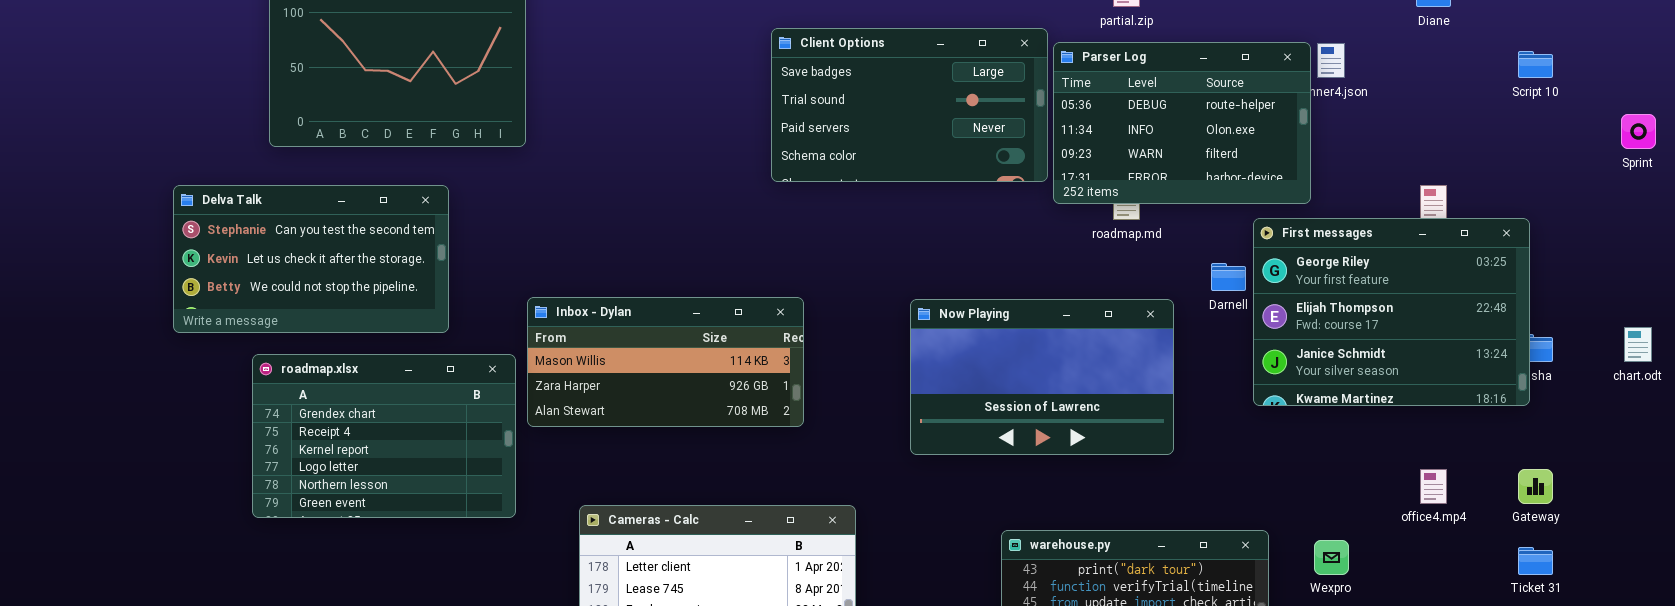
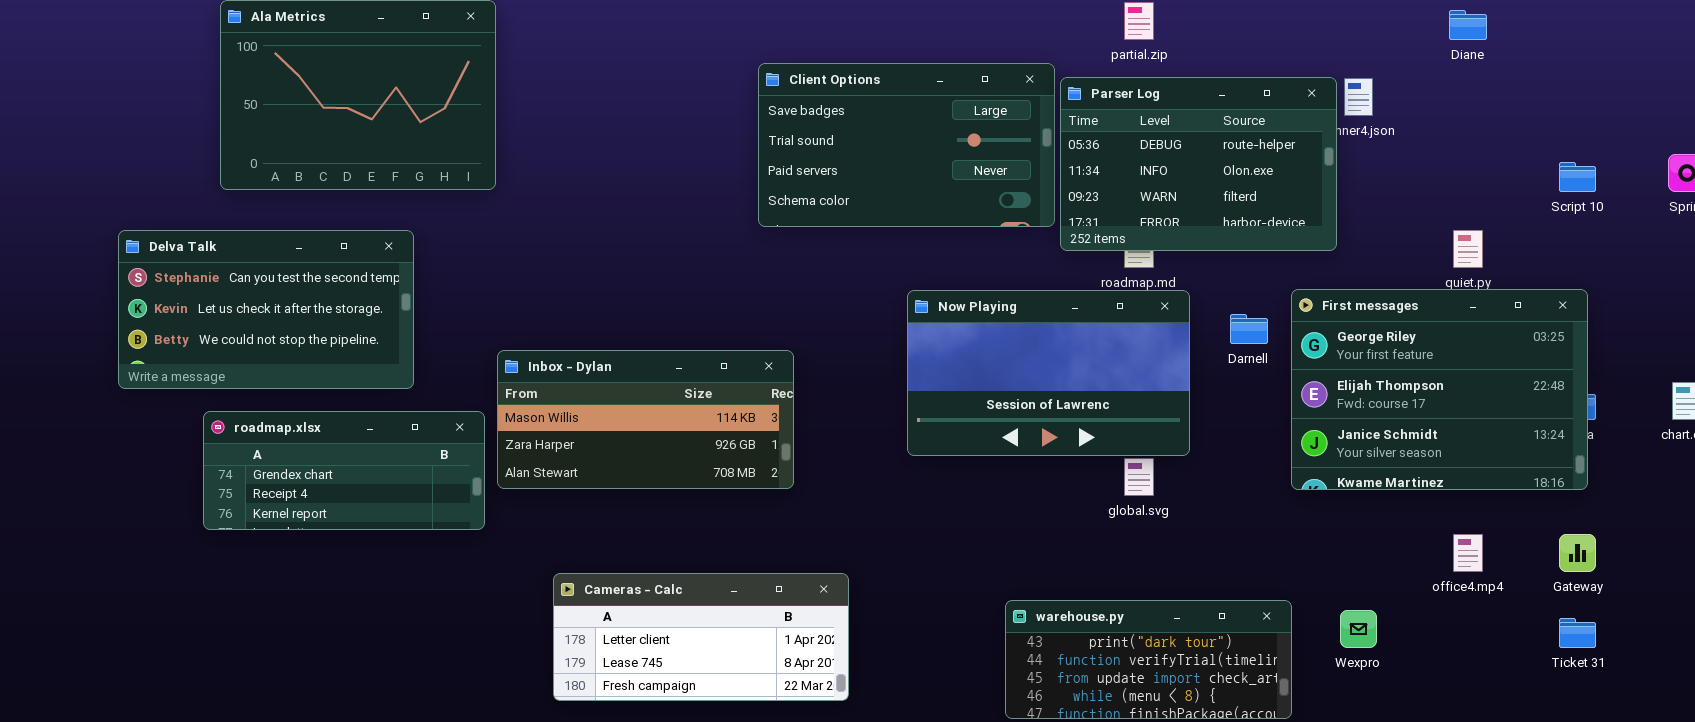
Script 10: [1518,51,1553,78] -> [1559,162,1596,192], moved
First messages: [1253,218,1530,406] -> [1291,289,1588,490], moved
Now Playing: [910,299,1174,455] -> [907,290,1190,456], moved
roadmap.xlsx: [252,354,516,518] -> [203,411,485,530], resized

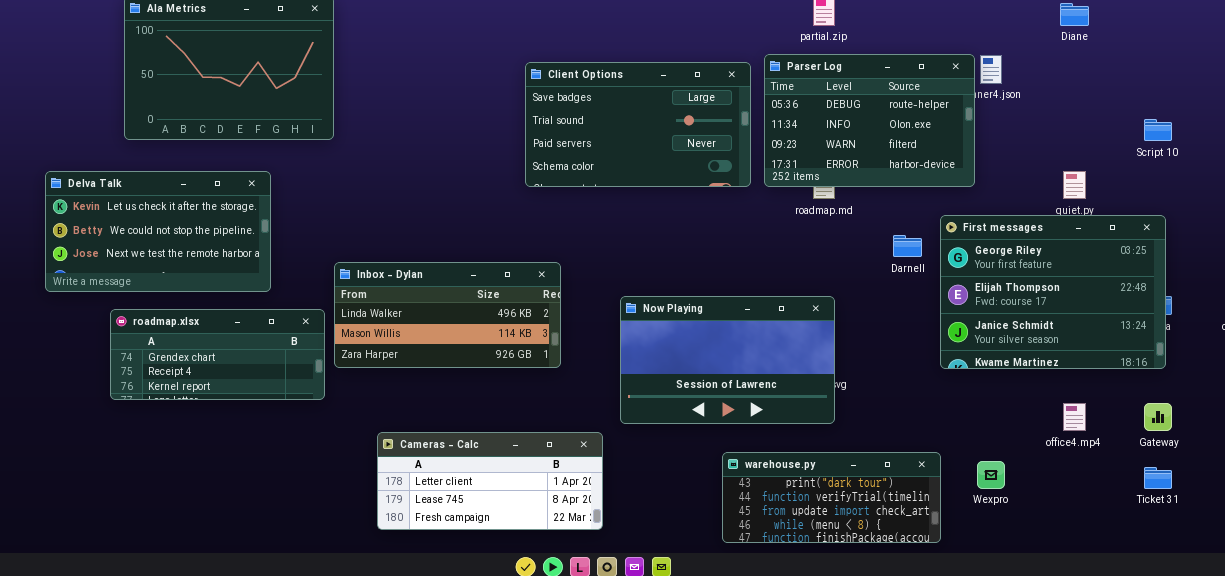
Client Options: [758,63,1055,227] -> [525,62,751,187], moved
Delva Talk: [118,230,414,389] -> [45,171,271,292], scrolled down 1 row
Now Playing: [907,290,1190,456] -> [620,296,835,424], moved
Inbox - Dylan: [497,350,794,489] -> [334,262,561,368], scrolled up 1 row

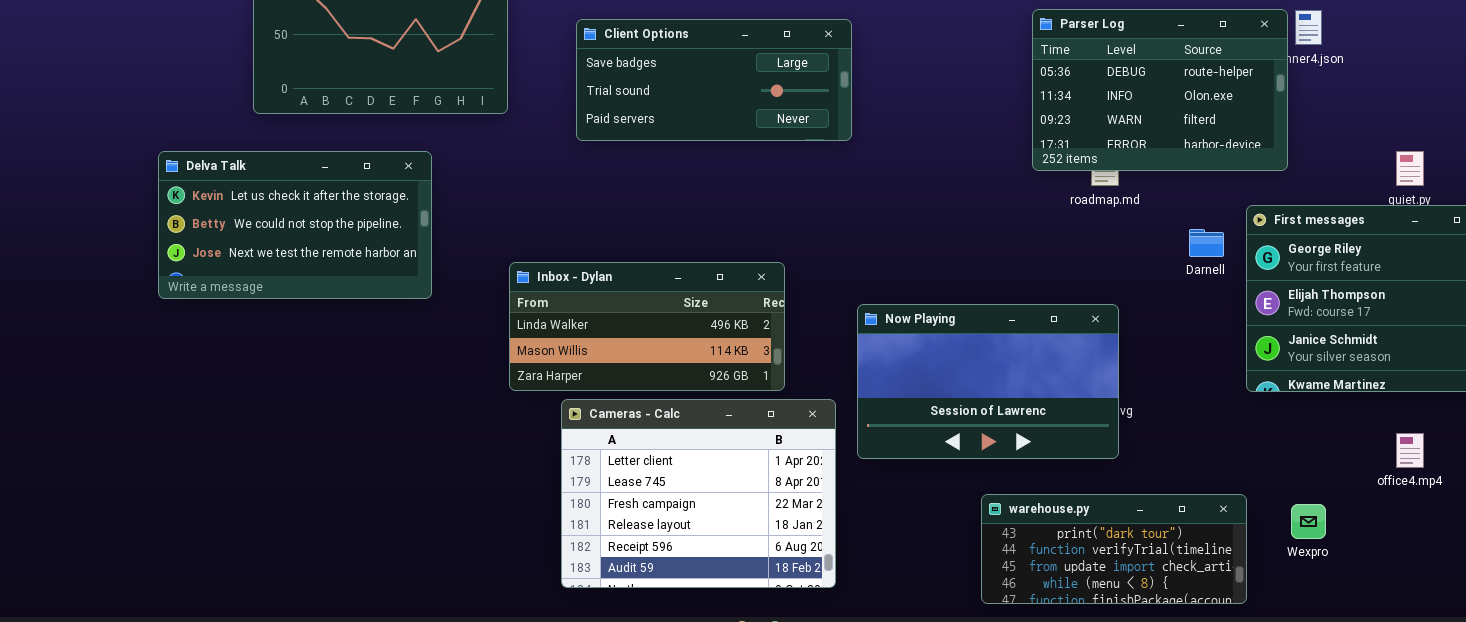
Client Options: [525,62,751,187] -> [576,19,852,141], moved, resized
roadmap.xlsx: [110,309,325,400] -> none, closed
Cameras - Calc: [377,432,603,530] -> [561,399,836,588], resized

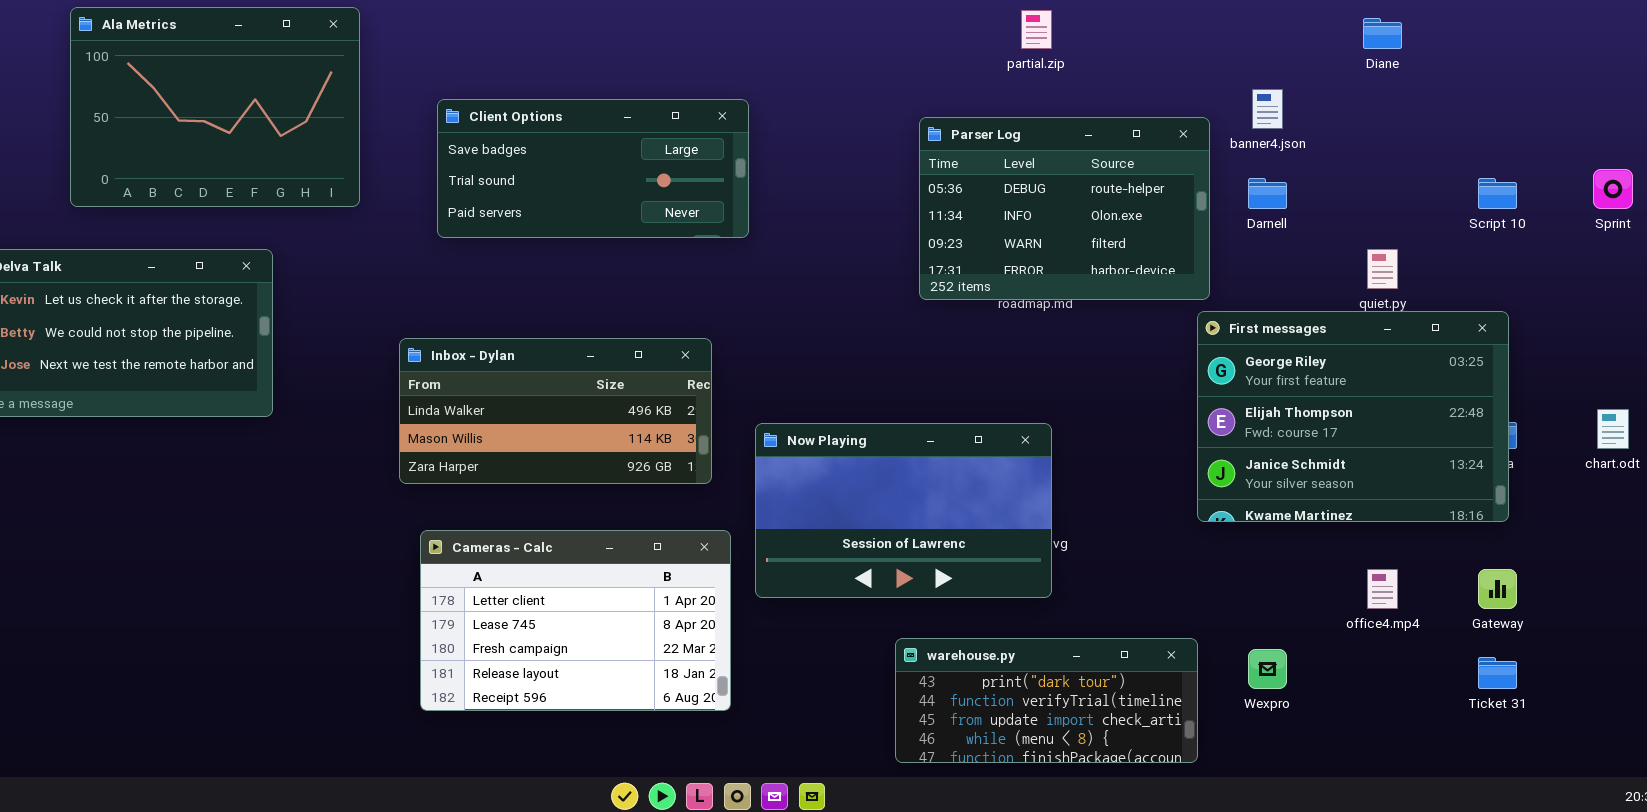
Parser Log: [1032,9,1288,171] -> [919,117,1210,300], moved
Darnell: [1189,229,1224,257] -> [1248,178,1287,209], moved
Inbox - Dylan: [509,262,785,391] -> [399,338,712,484], moved
Cameras - Calc: [561,399,836,588] -> [420,530,731,711], resized

